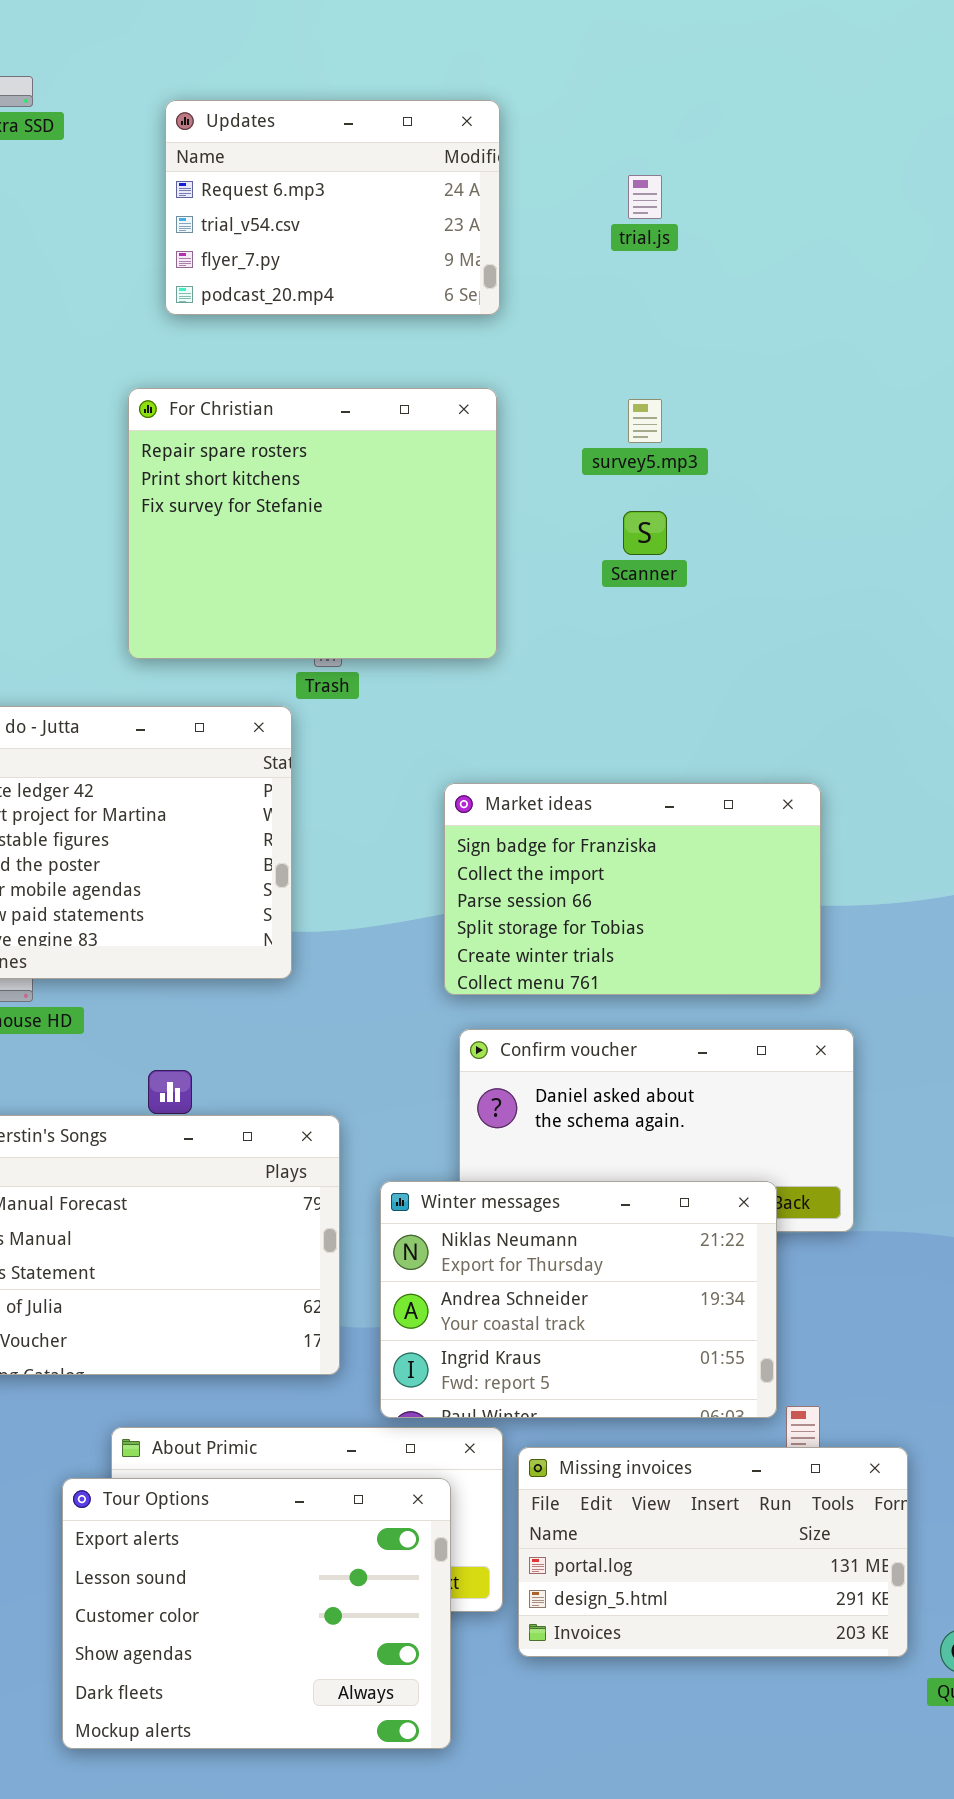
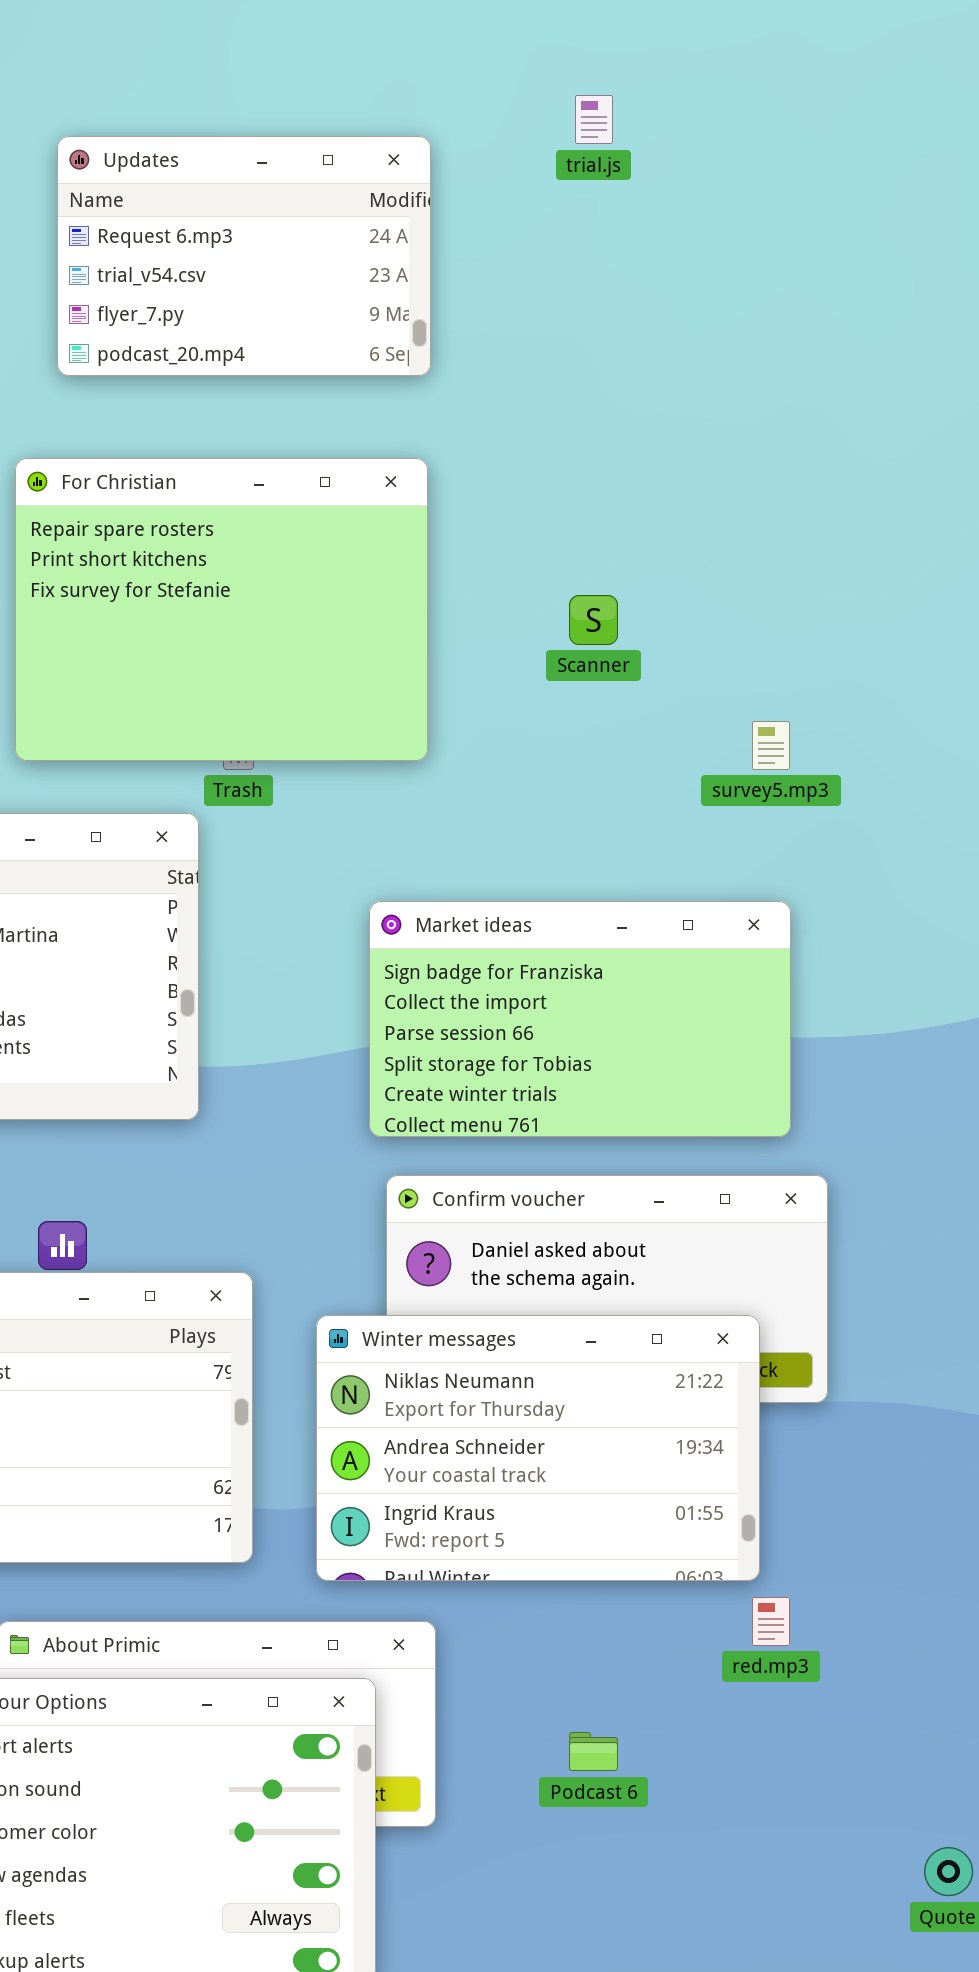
trial.js: [628,175,662,219] -> [575,95,613,144], moved
survey5.mp3: [628,399,662,443] -> [752,721,790,770], moved
Winter messages: [380,1181,777,1418] -> [316,1315,760,1581], moved
Missing invoices: [518,1447,908,1657] -> none, closed

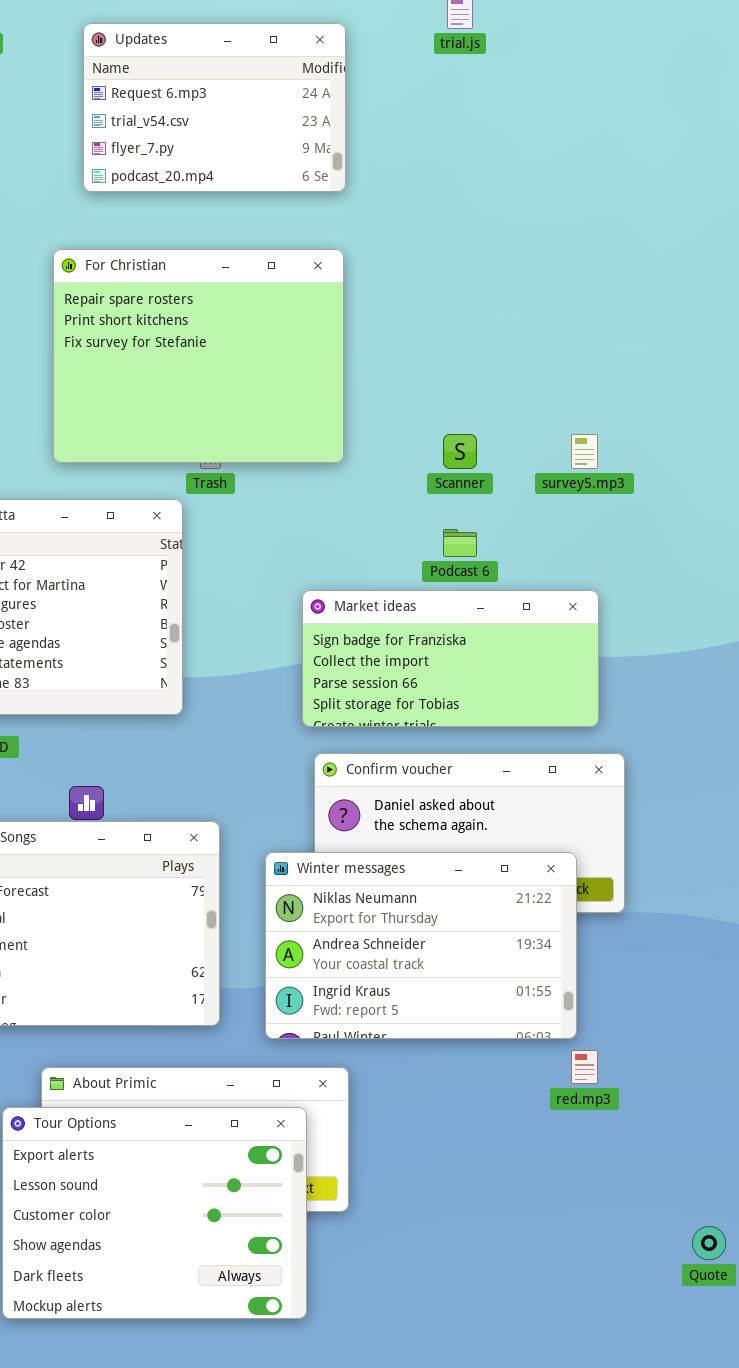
Scanner: [569,595,618,645] -> [443,434,477,469], moved
Market ideas: [369,901,791,1137] -> [302,590,599,727], resized
Podcast 6: [569,1732,618,1771] -> [443,529,477,557], moved

